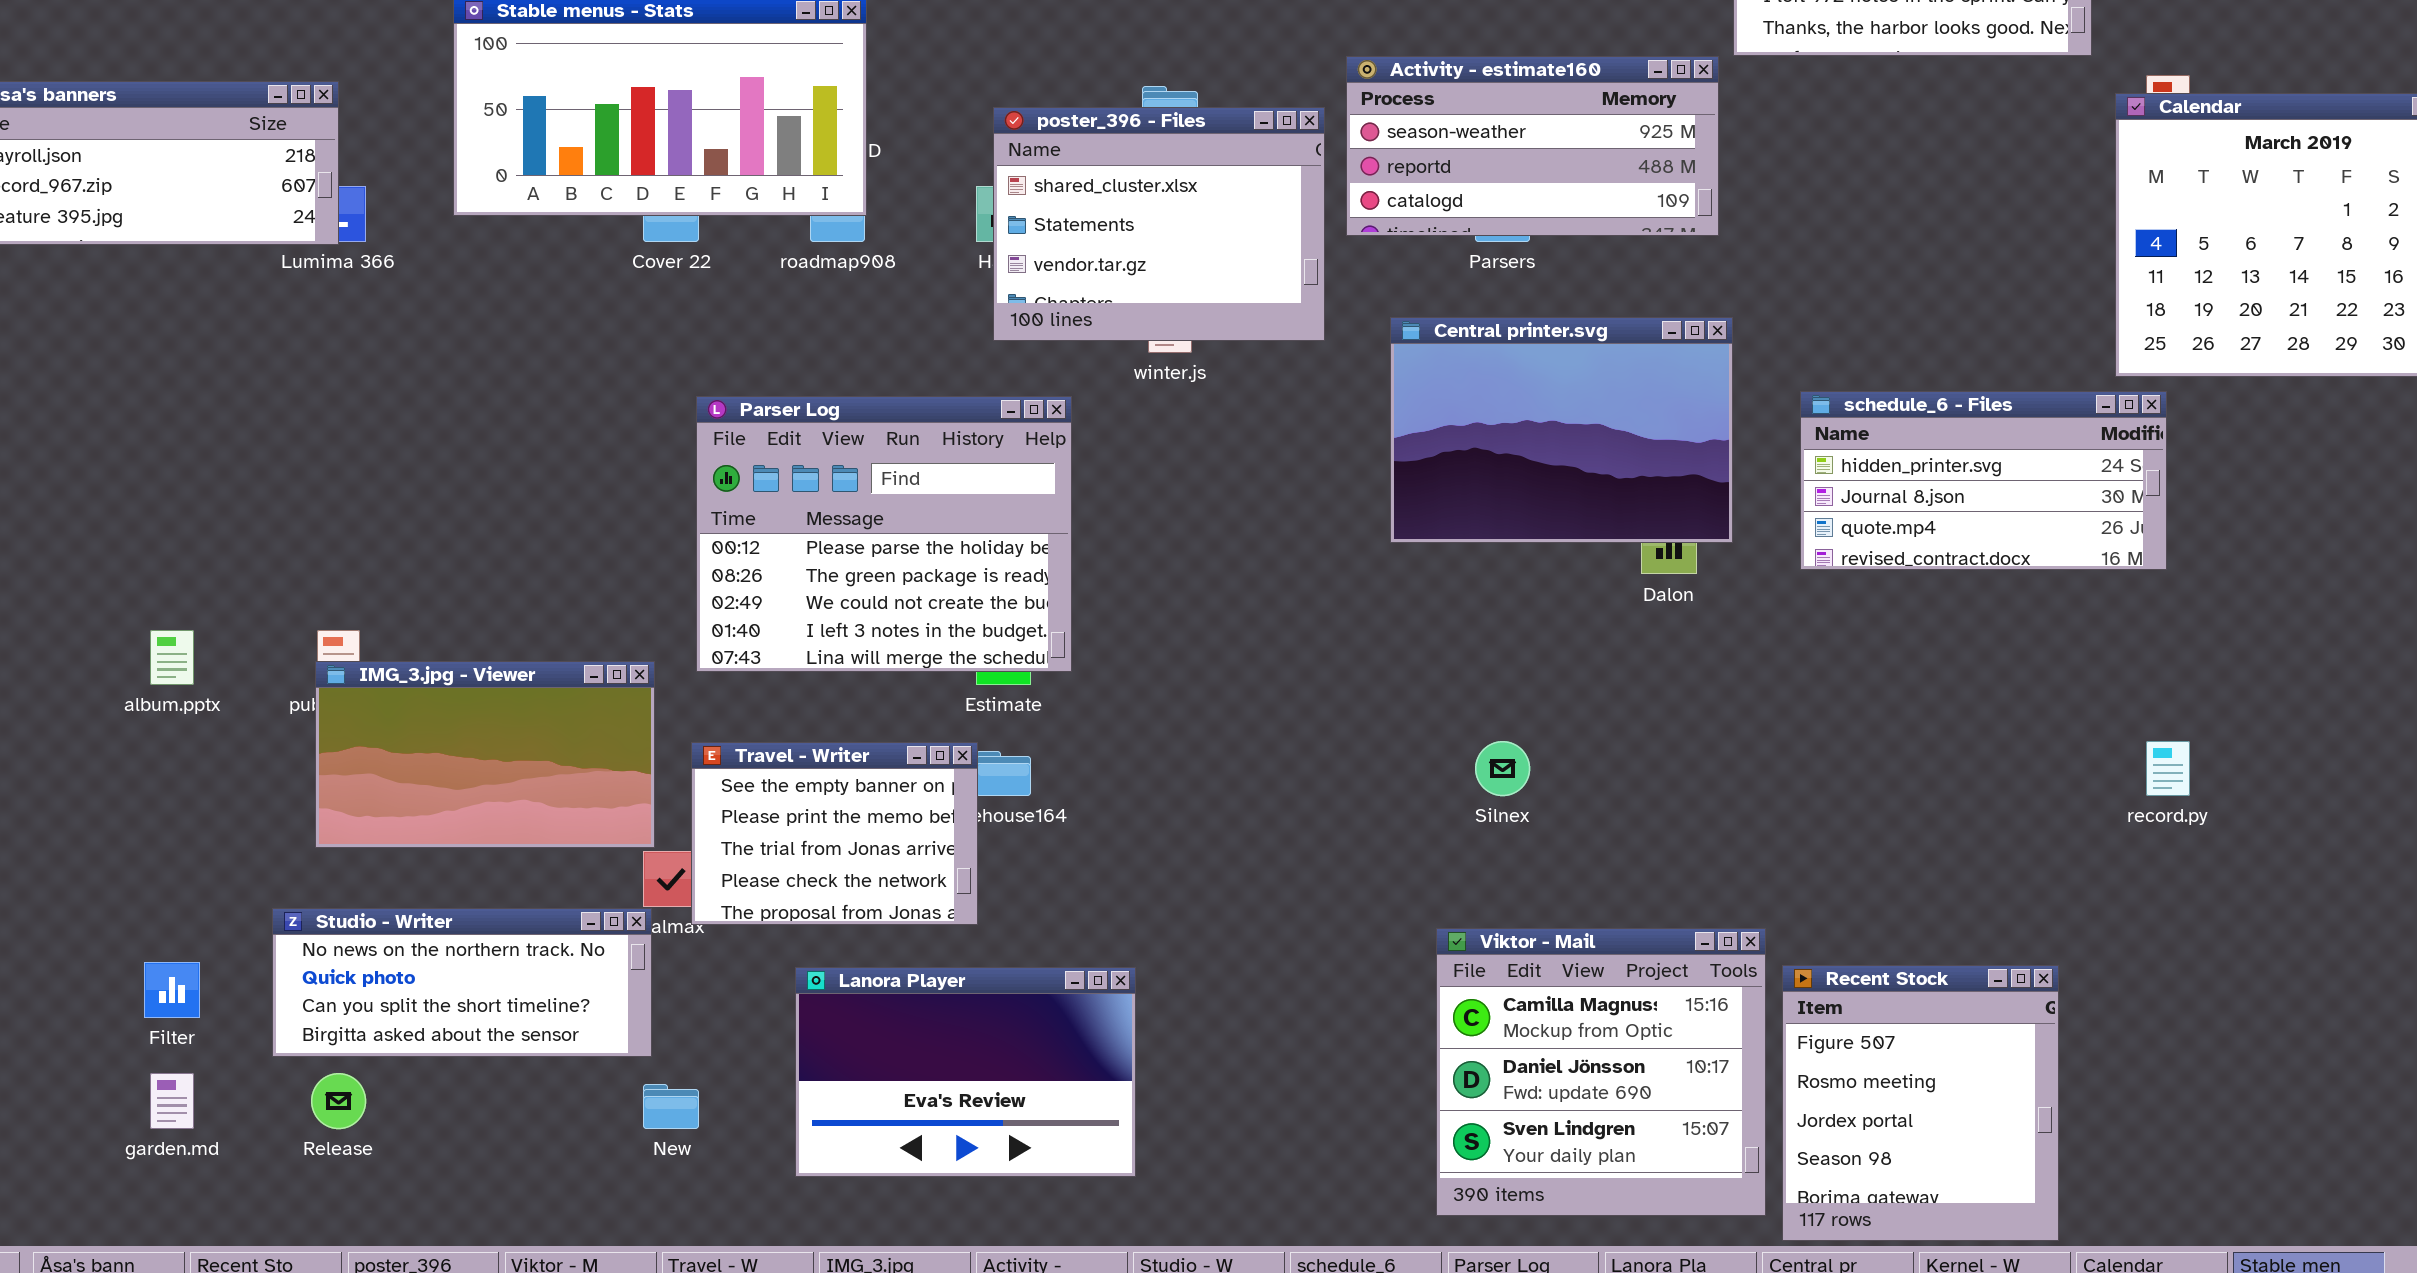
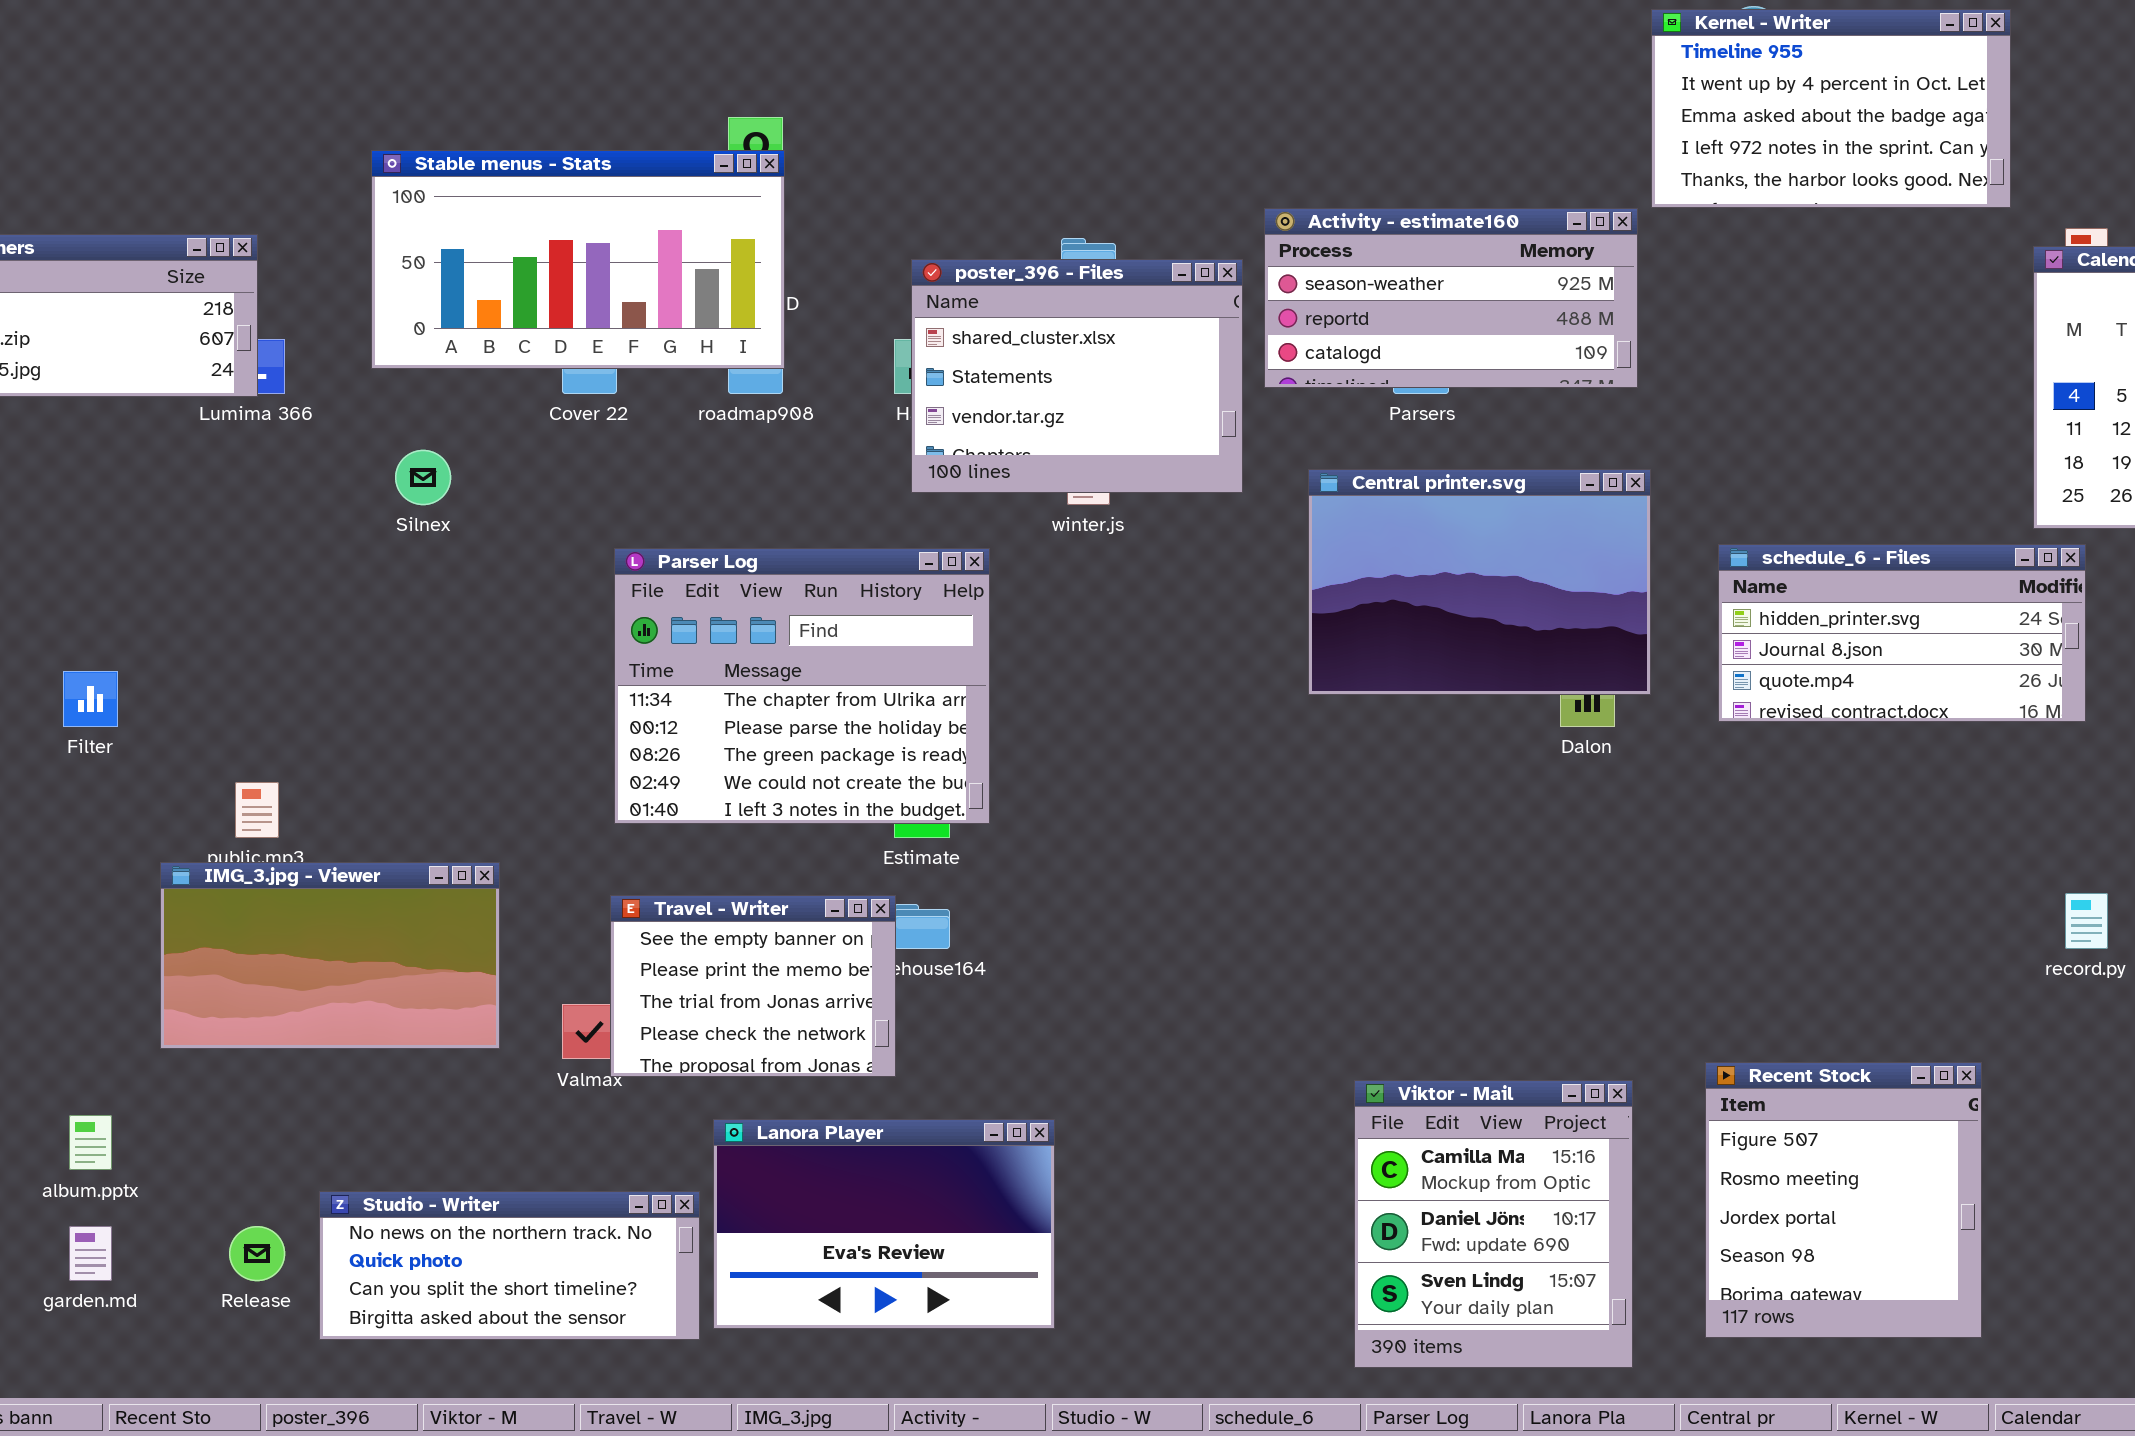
Parser Log: [696,396,1072,672] -> [614,548,990,824], scrolled up 1 row
album.pptx: [150,630,194,685] -> [69,1115,112,1170], moved
IMG_3.jpg - Viewer: [315,661,655,848] -> [160,862,500,1049], moved
Silnex: [1475,741,1530,796] -> [395,450,451,505], moved
Studio - Writer: [272,908,652,1057] -> [319,1191,700,1340], moved
Viktor - Mail: [1436,928,1766,1216] -> [1354,1080,1633,1368], resized
Filter: [144,962,200,1018] -> [63,671,118,727], moved
Recent Stock: [1782,965,2059,1241] -> [1705,1062,1982,1338], moved

